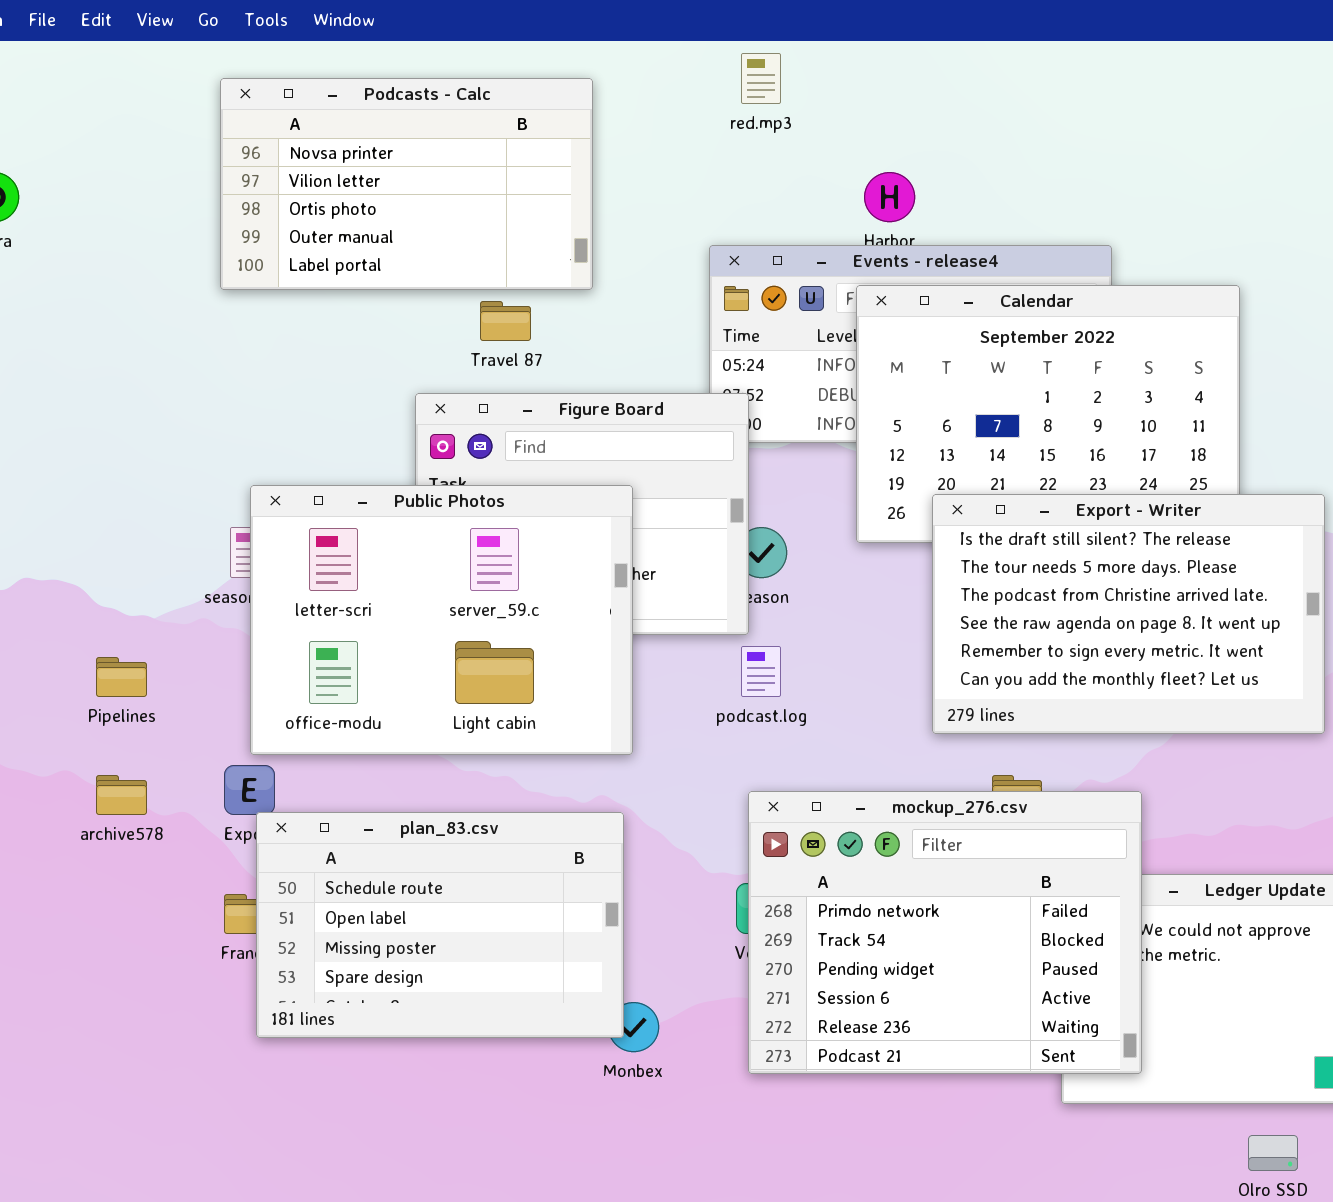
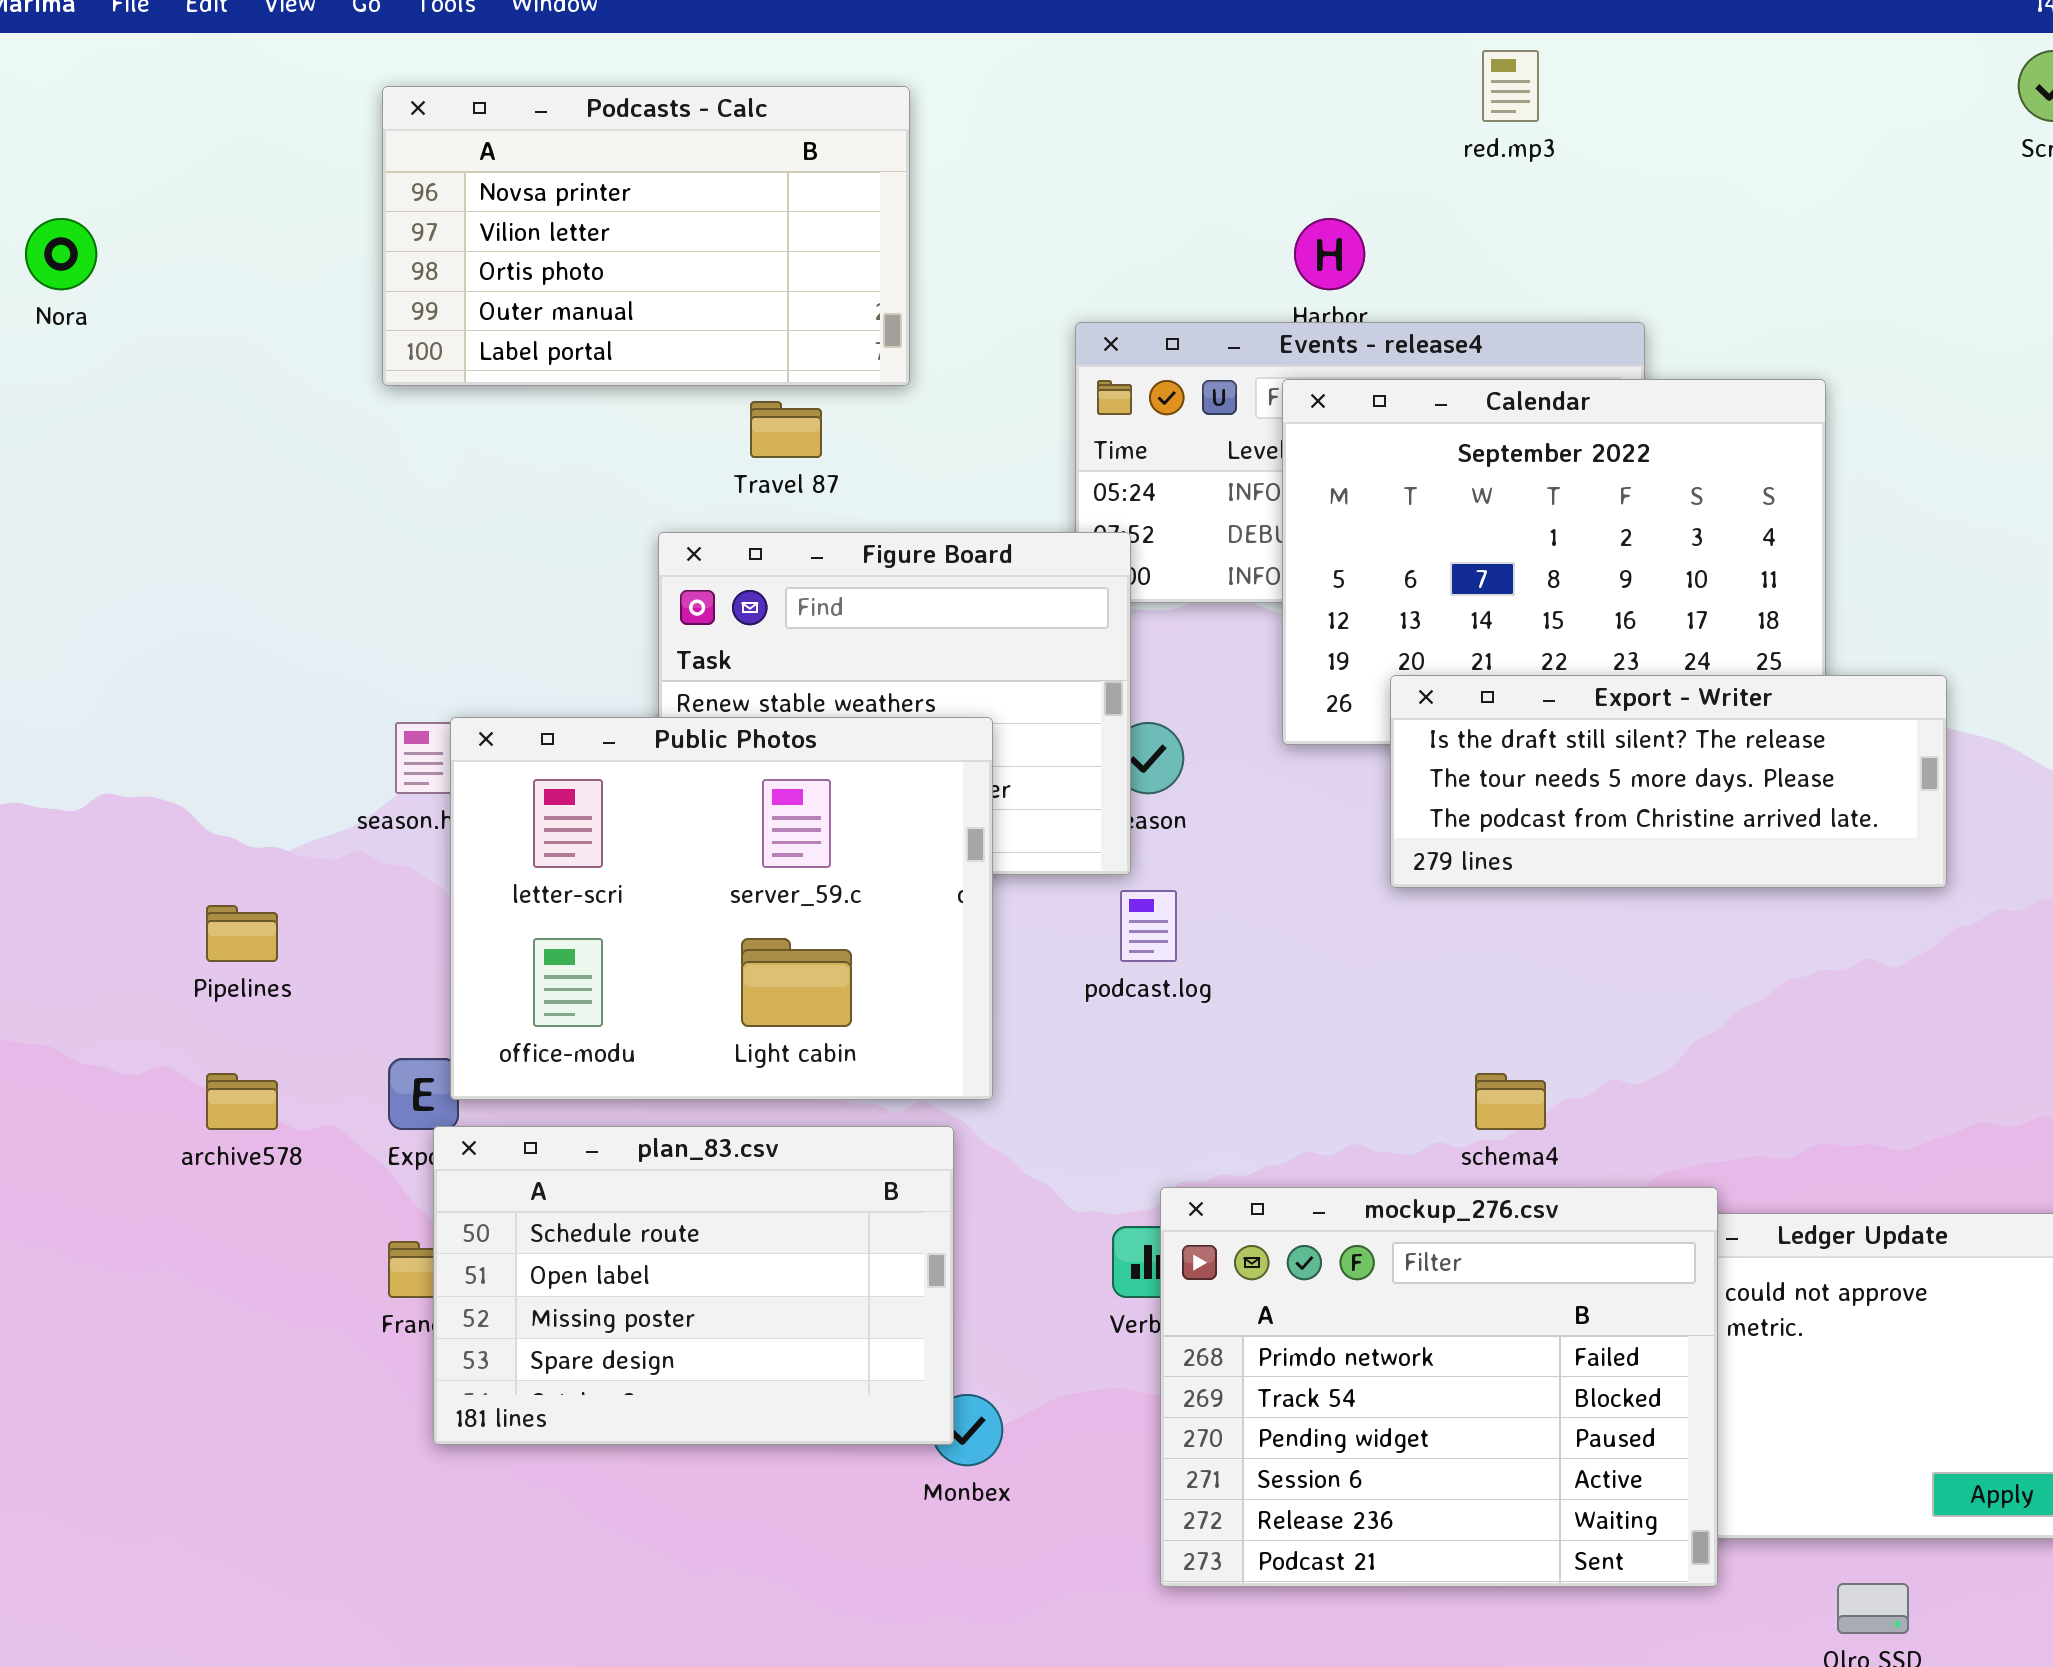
red.mp3: [741,53,781,104] -> [1482,50,1539,122], moved
Public Photos: [250,485,633,755] -> [450,717,993,1100], moved
Export - Writer: [932,494,1325,734] -> [1390,675,1947,888], resized
mockup_276.csv: [748,791,1142,1074] -> [1160,1187,1718,1587], moved

